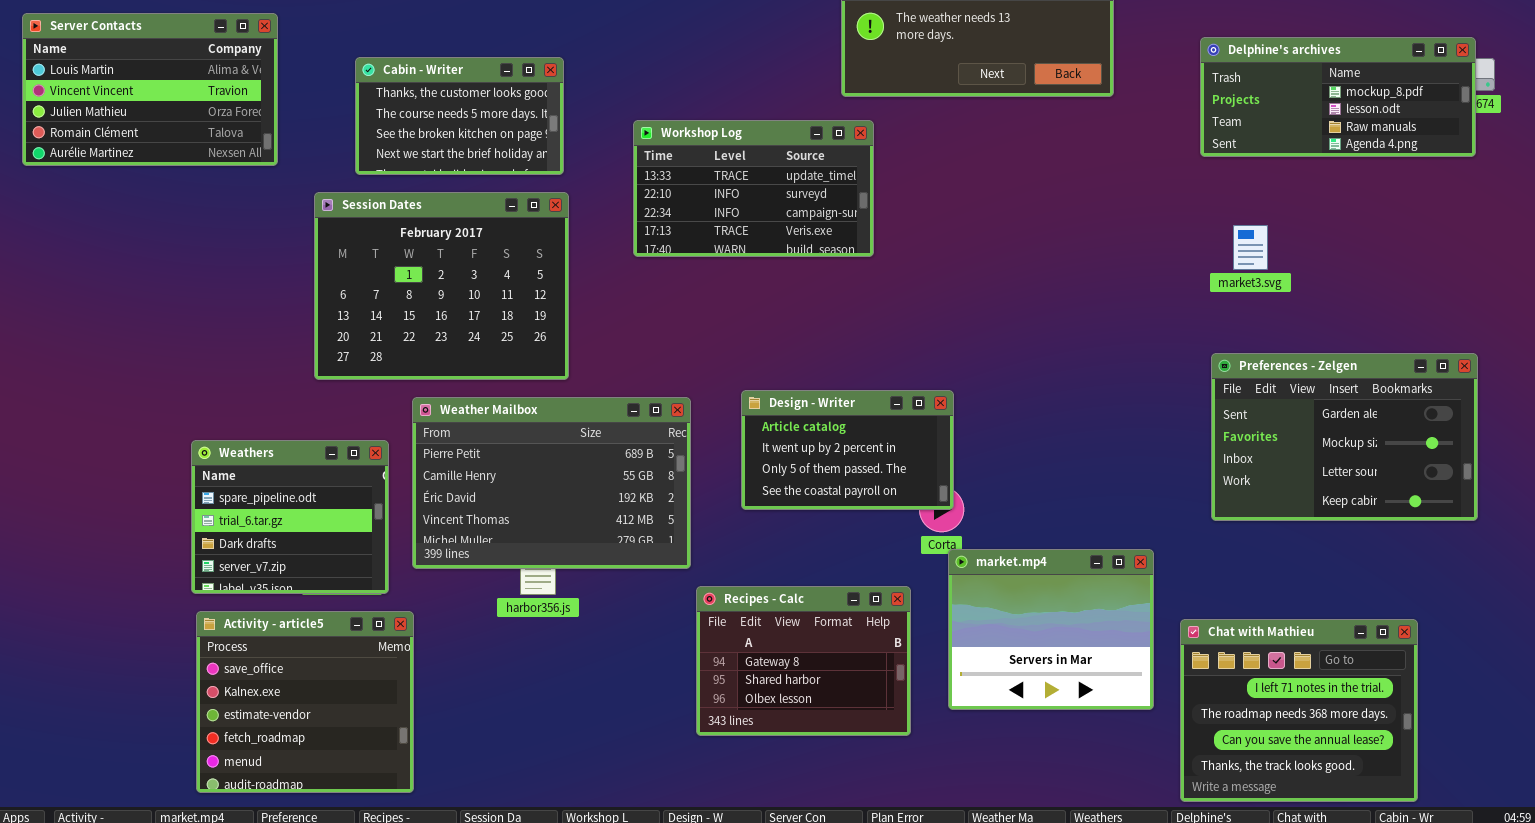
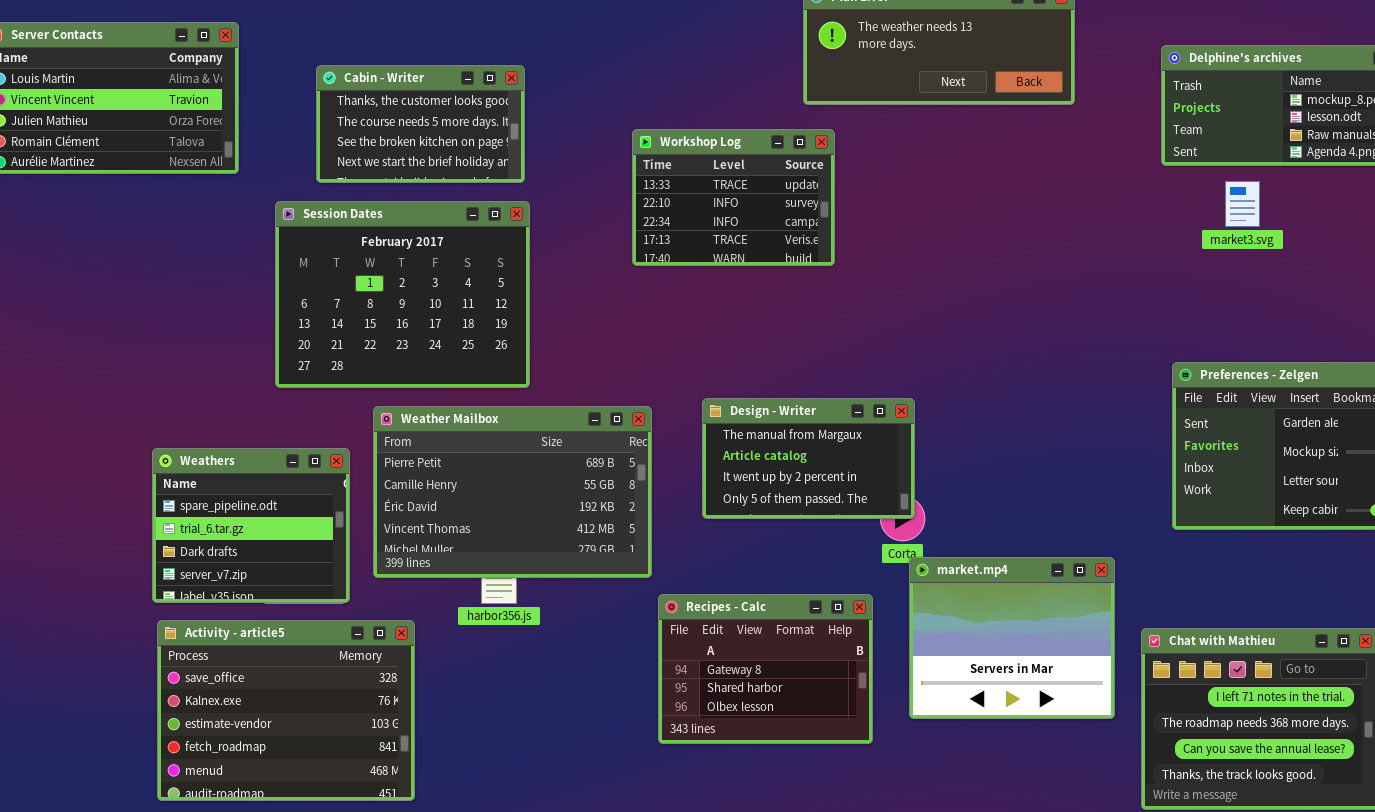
Workshop Log: [633,120,874,257] -> [632,129,835,266], resized
market3.svg: [1233,225,1268,270] -> [1225,181,1260,227], moved
Design - Writer: [741,390,954,510] -> [702,398,915,519], scrolled up 1 row
Activity - article5: [196,611,414,793] -> [157,620,415,801], resized

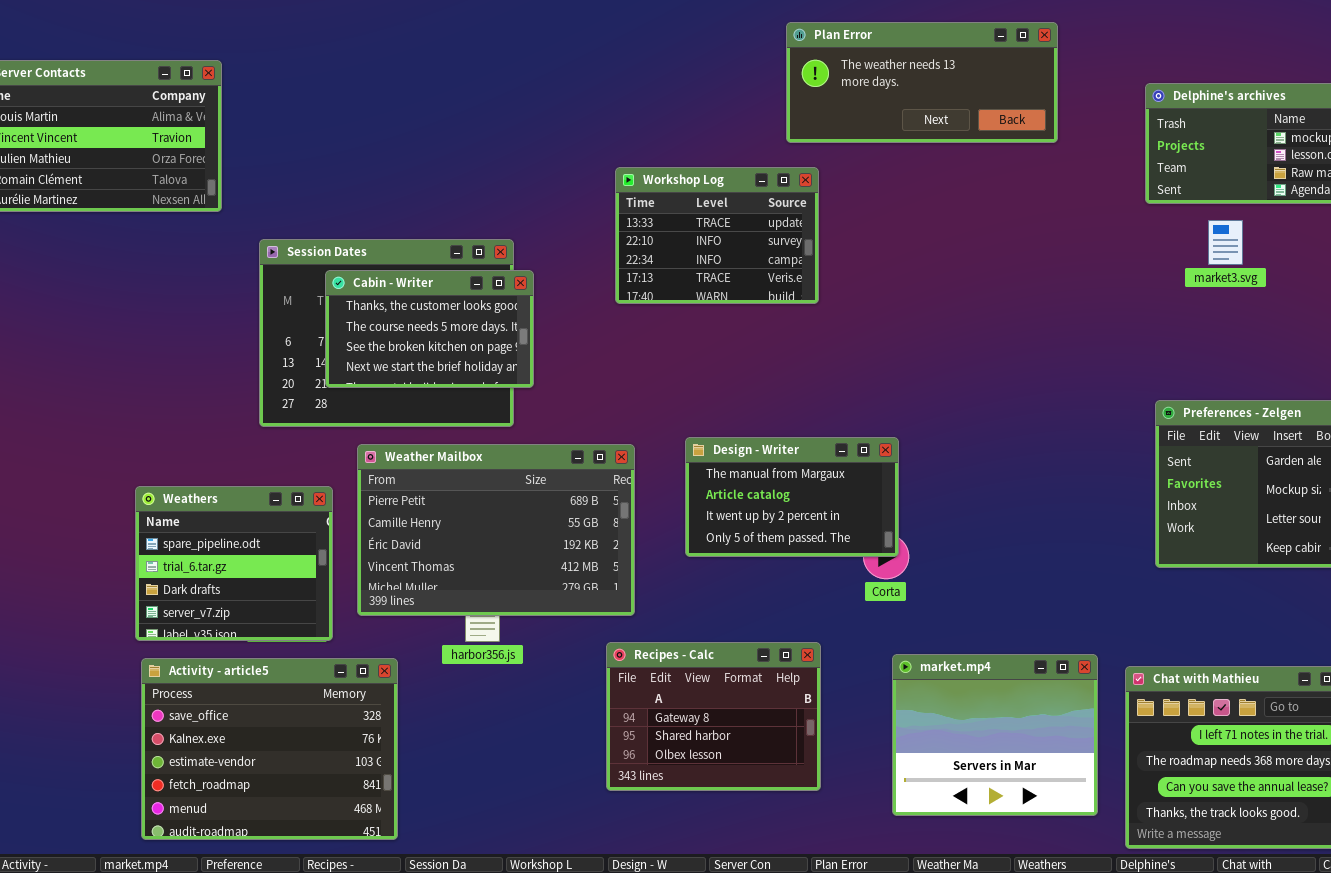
Cabin - Writer: [316,65,525,183] -> [325,270,534,388], moved
market.mp4: [909,557,1115,719] -> [892,654,1098,816], moved
Recipes - Calc: [658,594,873,744] -> [606,642,821,791], moved

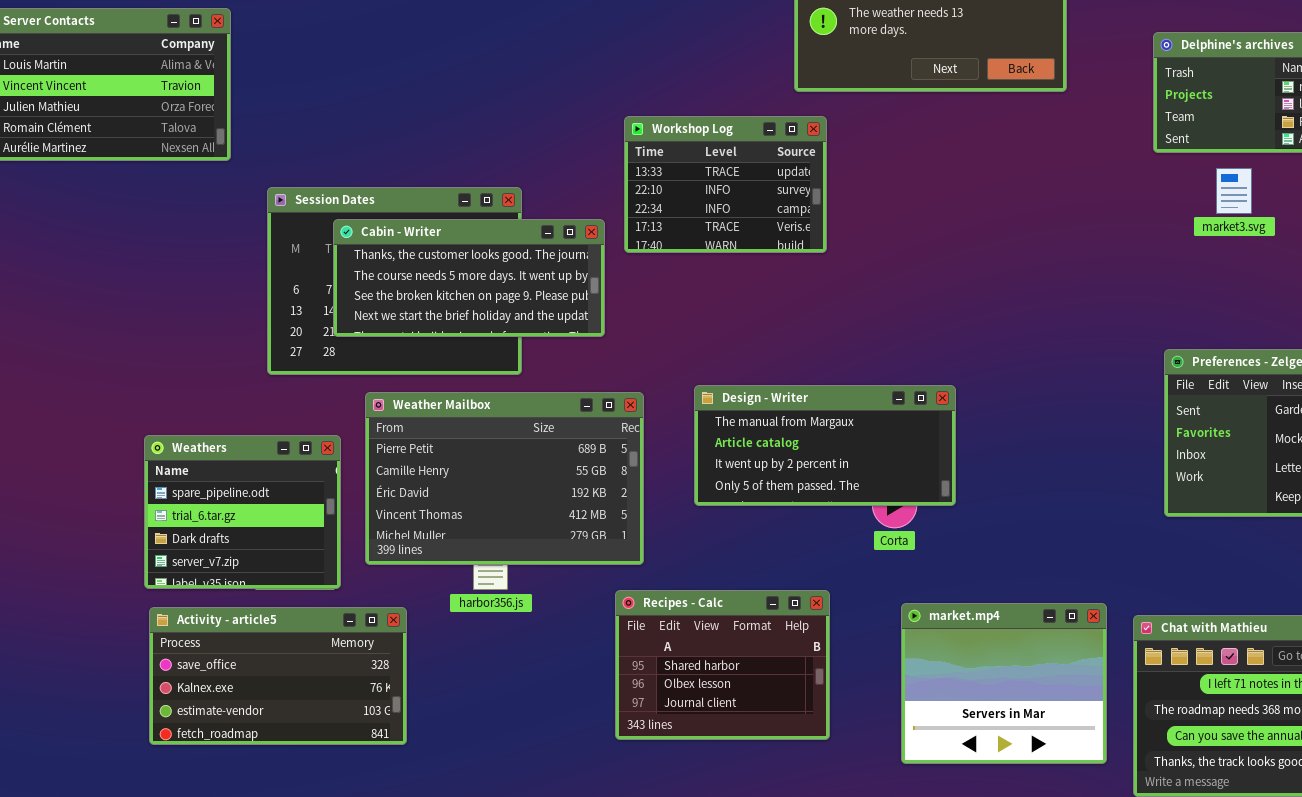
Cabin - Writer: [325,270,534,388] -> [333,219,605,337], resized
Design - Writer: [685,437,899,557] -> [694,385,956,506], resized
Recipes - Calc: [606,642,821,791] -> [615,590,830,740], scrolled down 1 row
Activity - article5: [141,658,398,840] -> [149,607,407,745], resized

